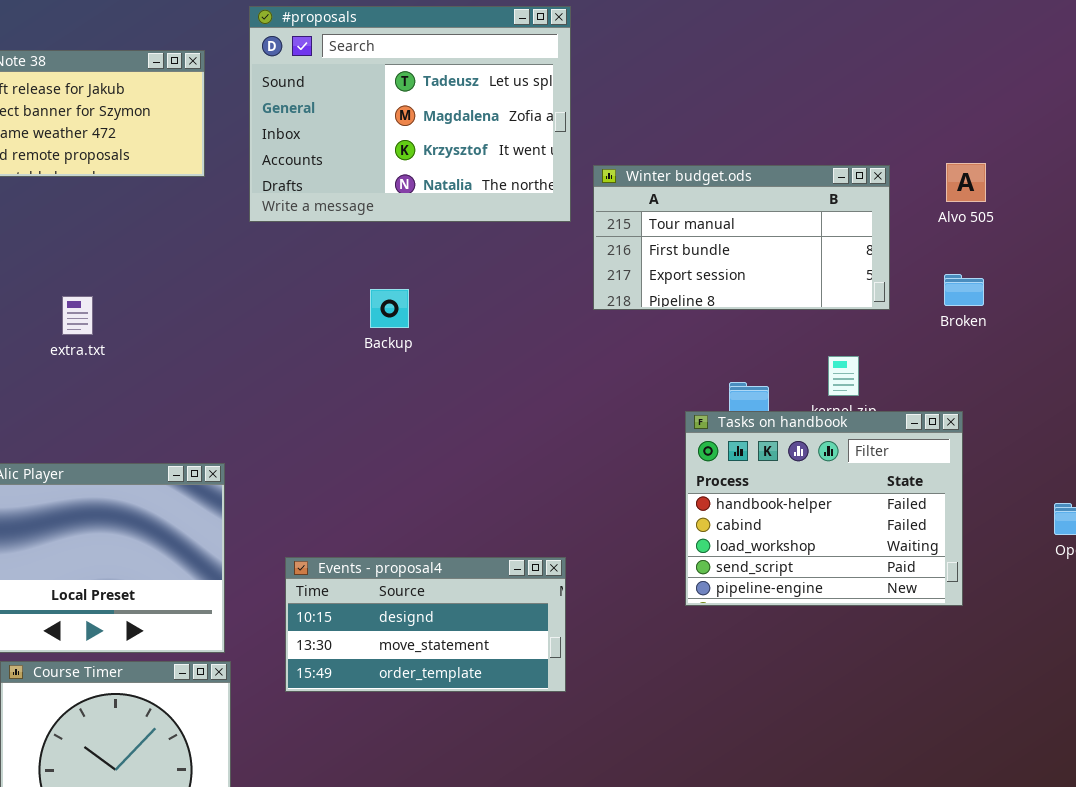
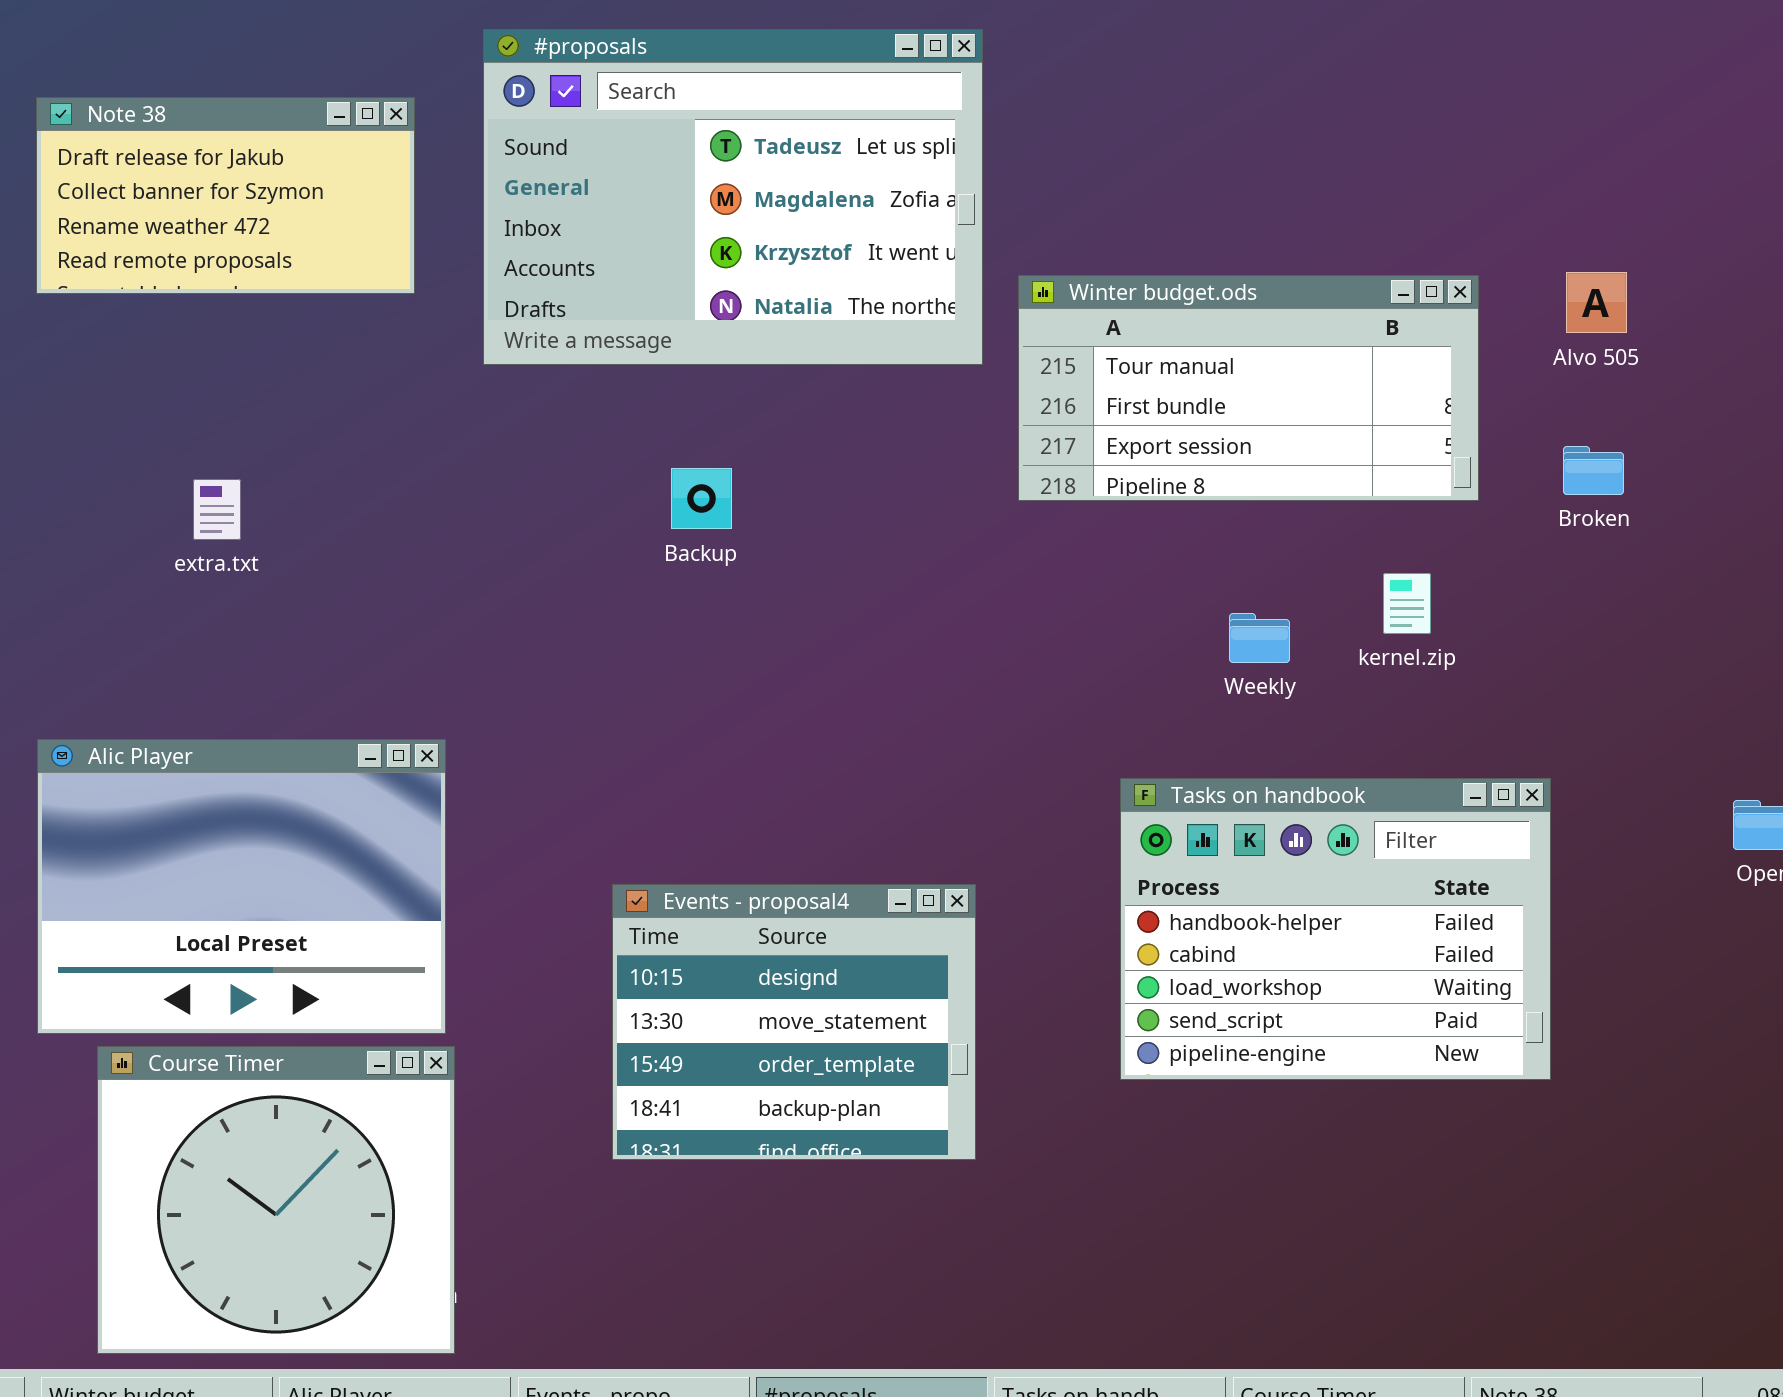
Tasks on handbook: [685,411,963,606] -> [1120,778,1551,1080], moved
Events - proposal4: [285,557,566,692] -> [612,884,976,1160], resized

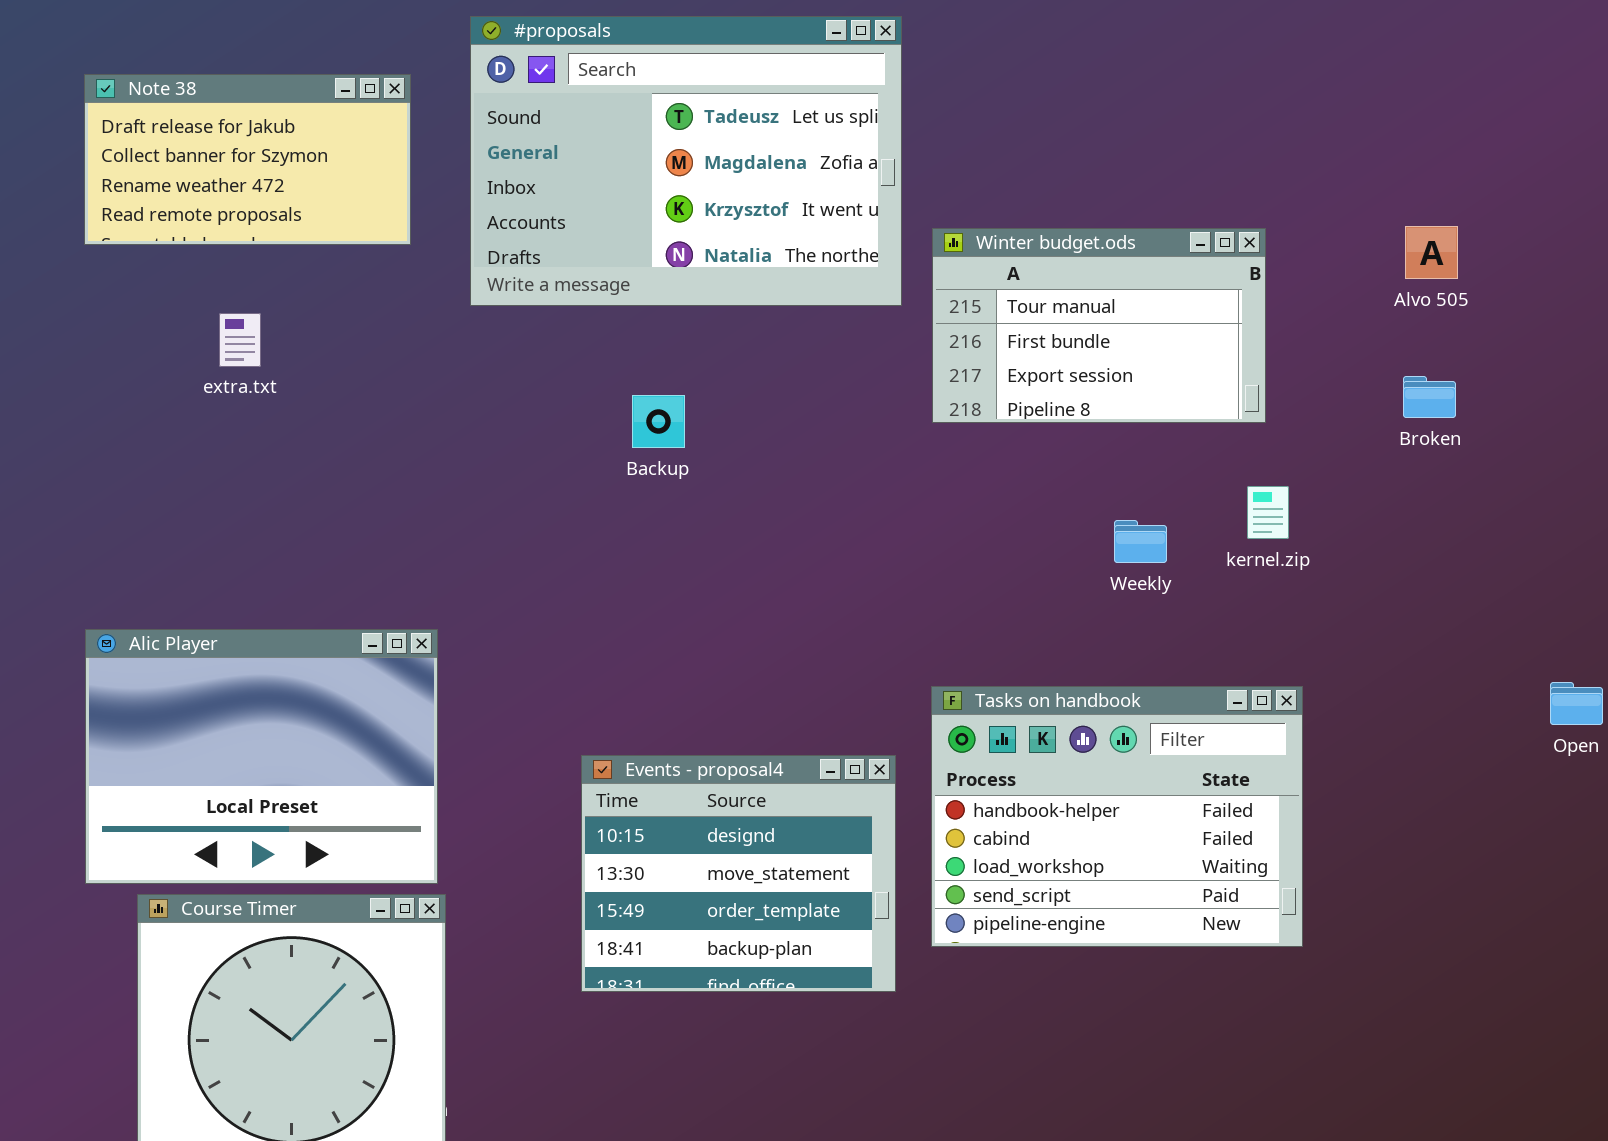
Winter budget.ods: [1018,275,1479,501] -> [932,228,1266,423], resized
extra.txt: [193,479,241,540] -> [219,313,261,367], moved
Tasks on handbook: [1120,778,1551,1080] -> [931,686,1303,947], moved

